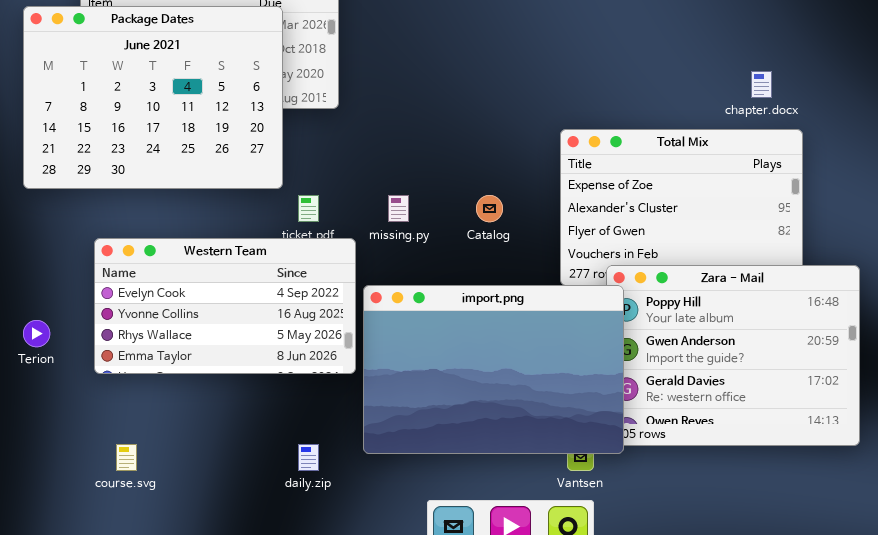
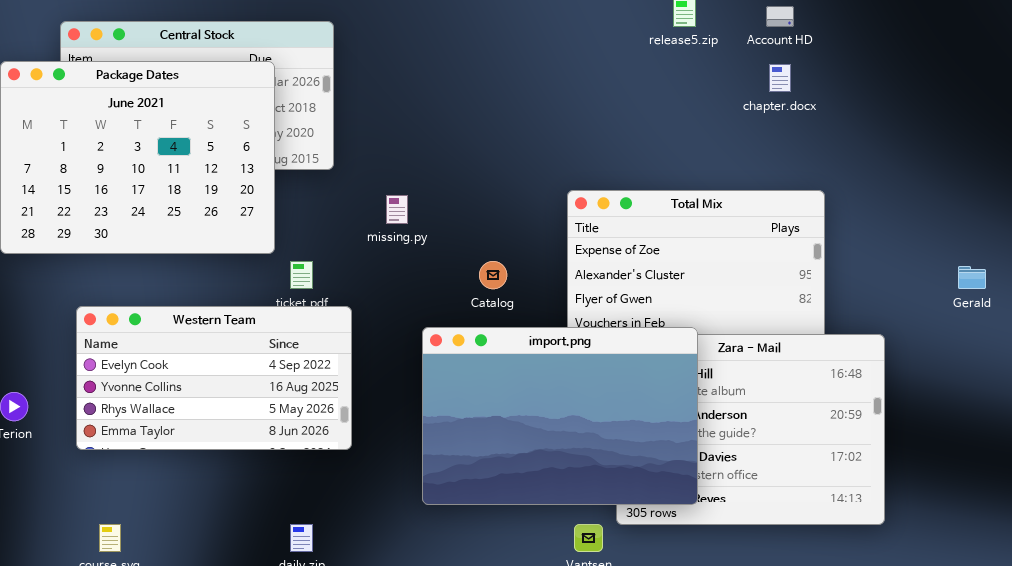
chapter.docx: [751,71,772,98] -> [769,64,791,92], moved
missing.py: [388,195,409,222] -> [386,195,408,224], moved
import.png: [363,285,624,454] -> [422,327,698,505], moved

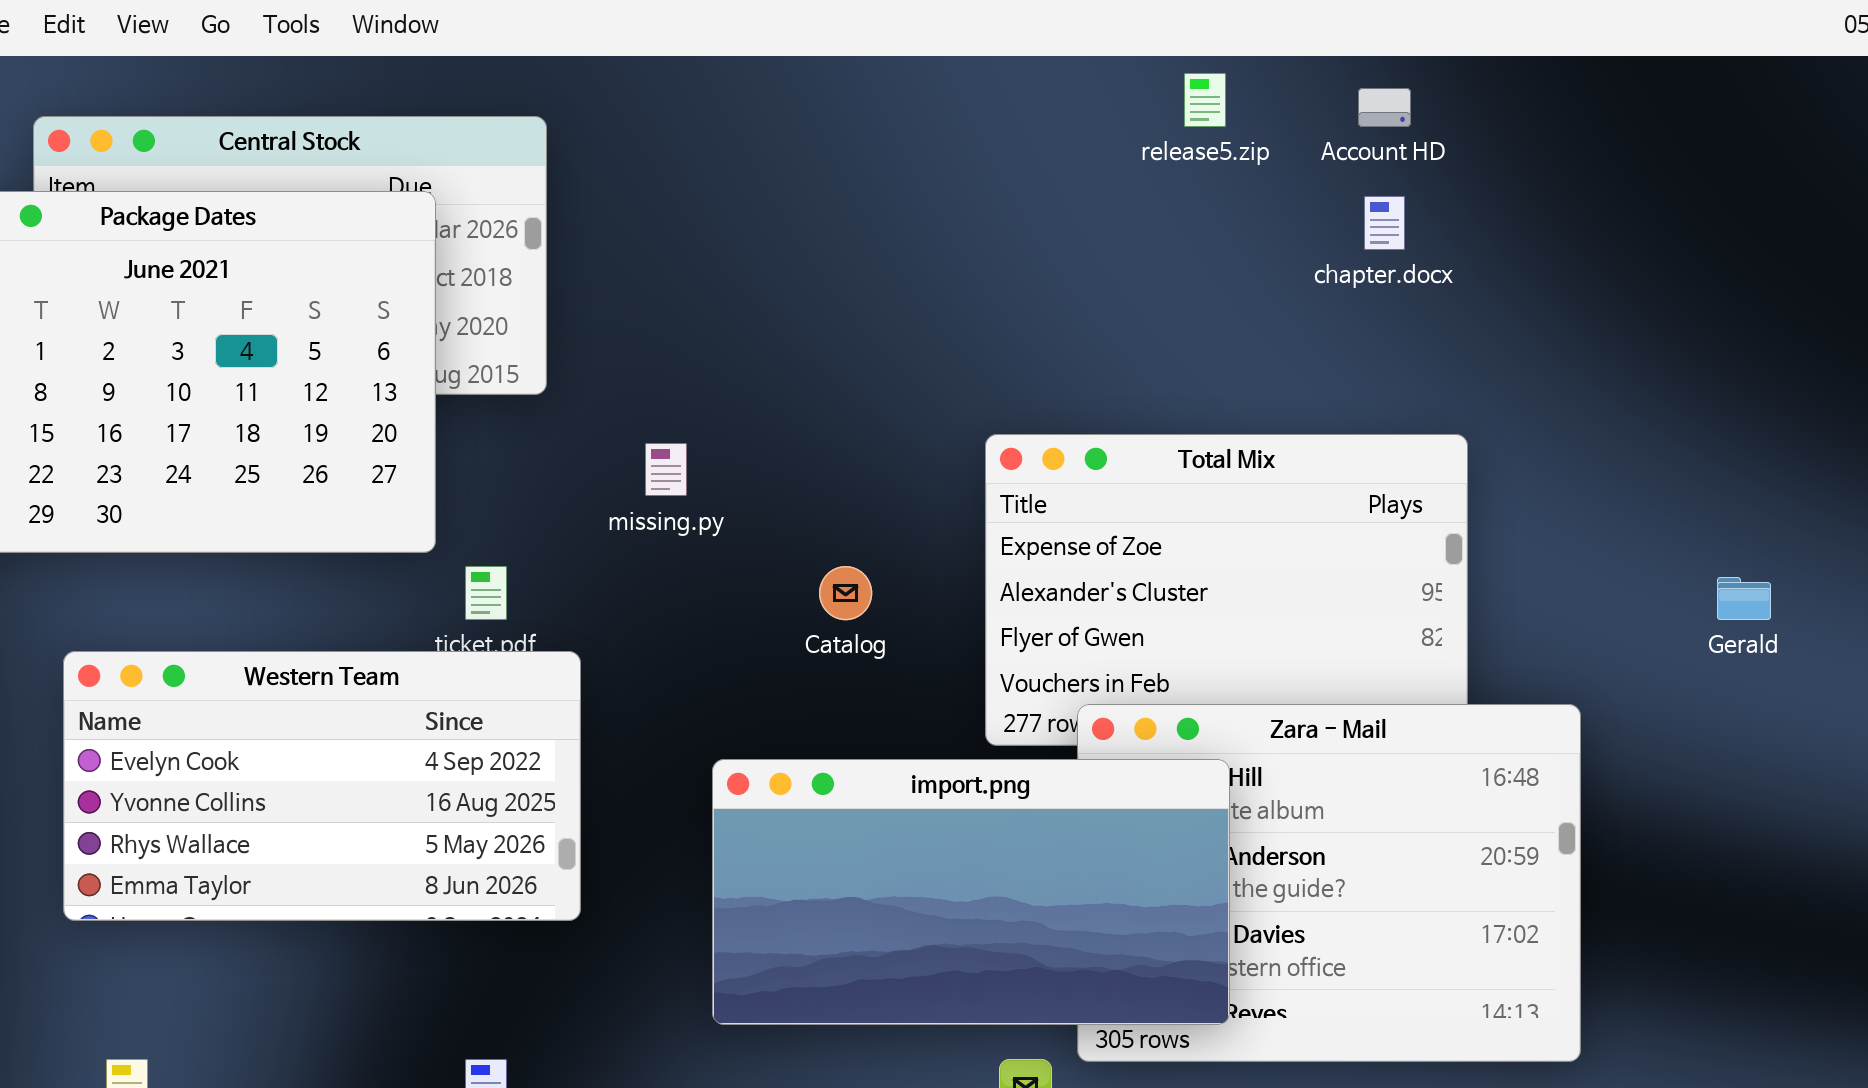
import.png: [422,327,698,505] -> [712,759,1230,1025], resized

